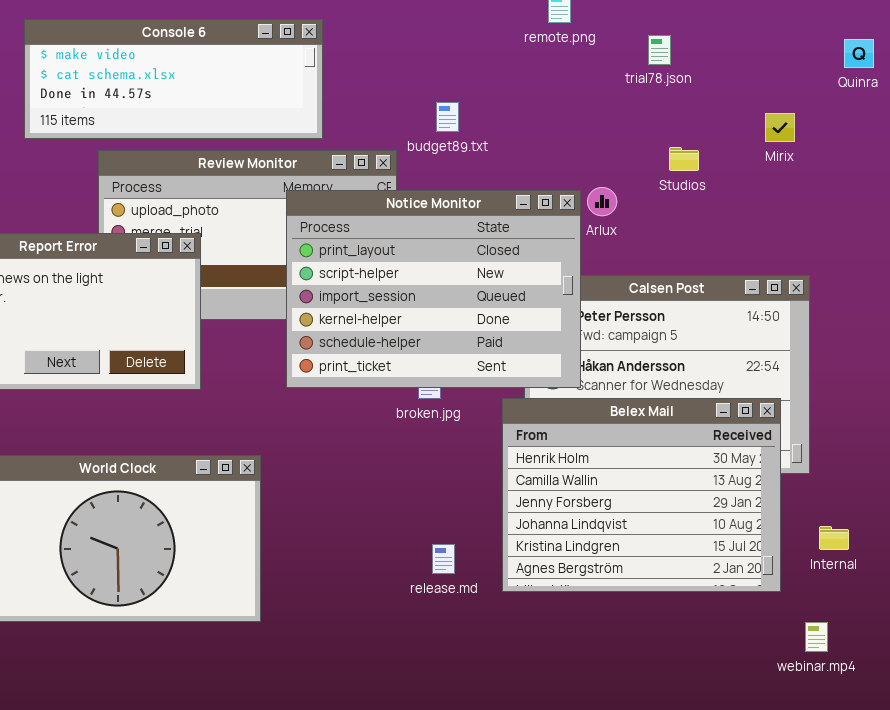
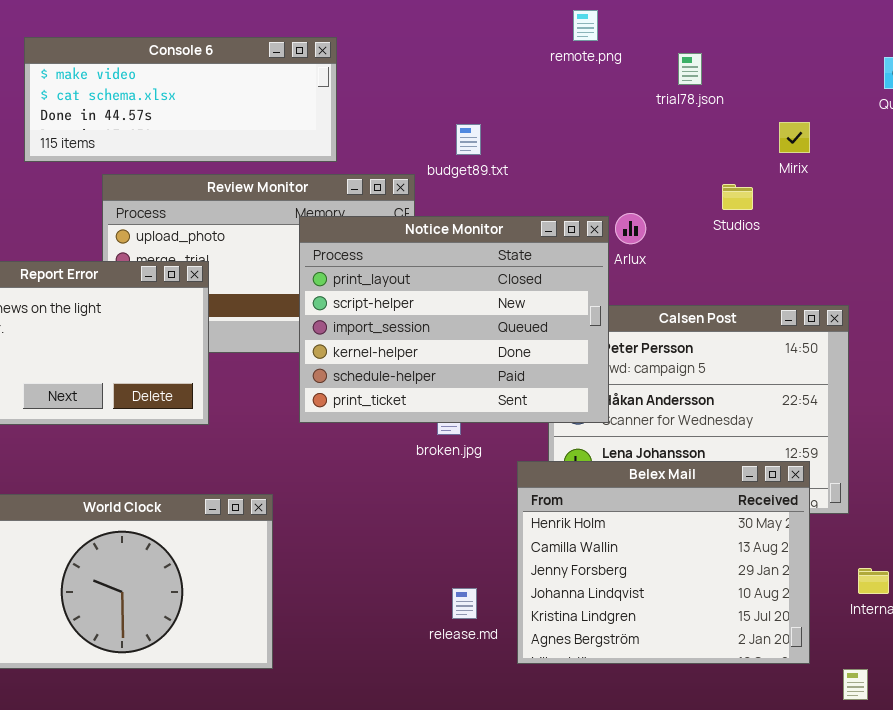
Mirix: [765,113,795,142] -> [779,122,810,153], moved
Studios: [669,147,699,171] -> [722,184,753,210], moved
Belex Mail: [502,398,781,592] -> [517,461,810,664], moved

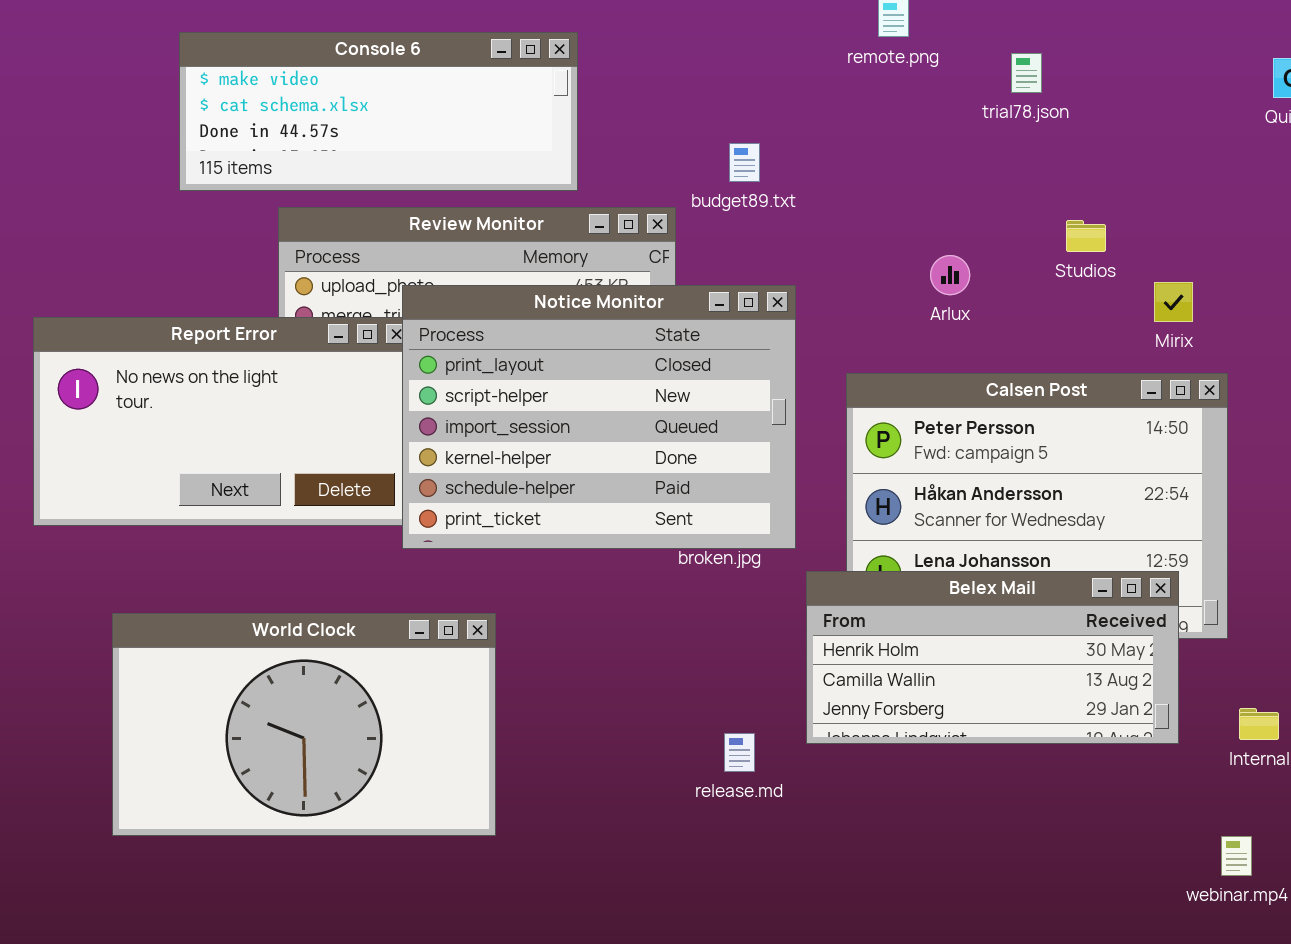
Mirix: [779,122,810,153] -> [1154,282,1193,322], moved
Notice Monitor: [299,216,609,423] -> [402,285,796,549], moved
Belex Mail: [517,461,810,664] -> [806,571,1179,744], resized

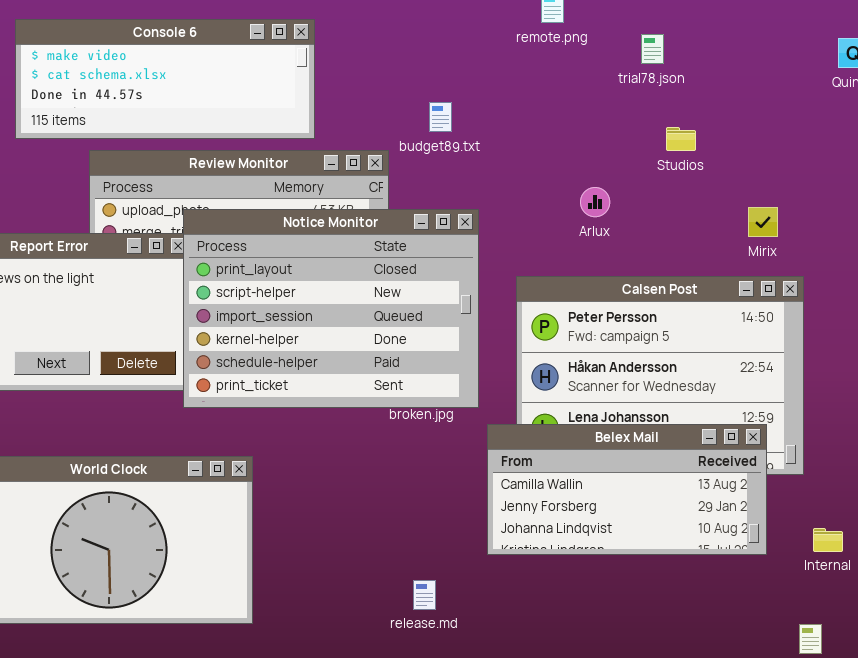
Studios: [1066,220,1106,252] -> [666,127,696,151], moved
Belex Mail: [806,571,1179,744] -> [487,424,767,555], scrolled down 1 row
release.md: [724,733,755,772] -> [413,580,436,610], moved

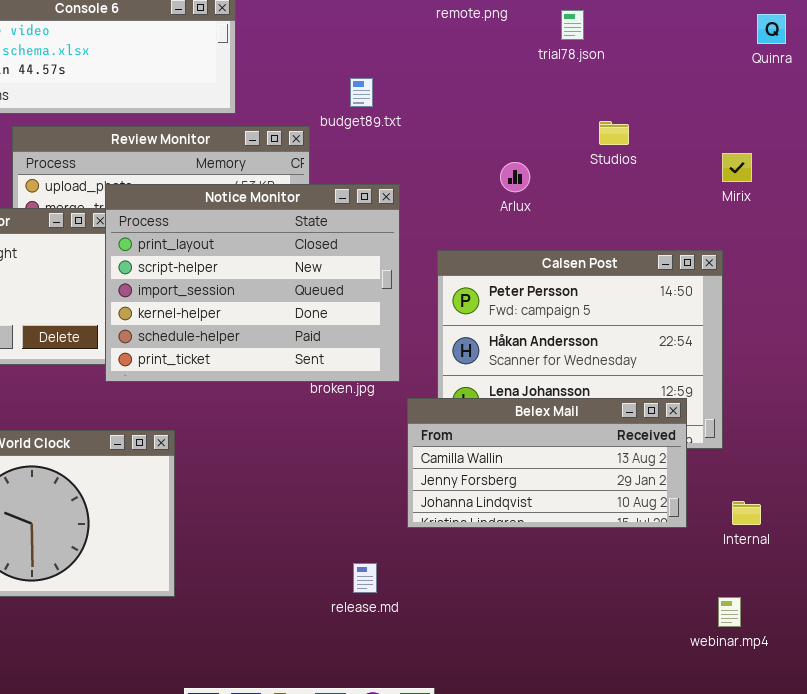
Studios: [666,127,696,151] -> [599,121,629,145], moved
Mirix: [748,207,778,237] -> [722,153,752,182], moved
release.md: [413,580,436,610] -> [353,563,377,593], moved

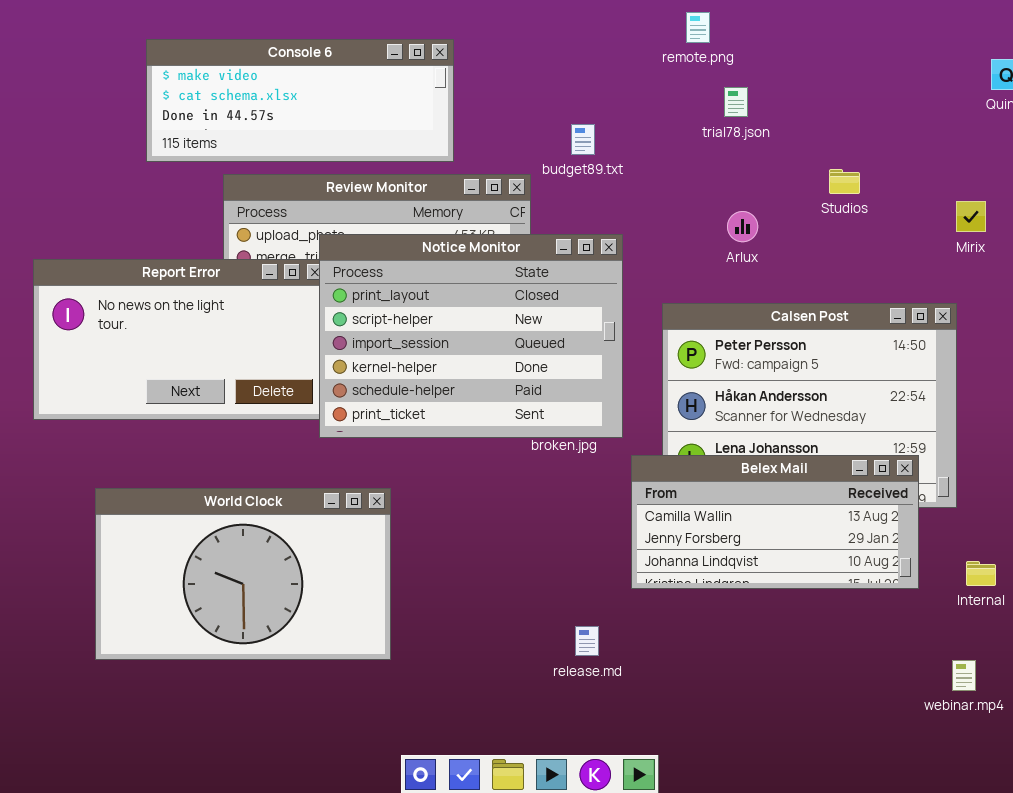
trial78.json: [561,10,584,40] -> [724,87,748,117], moved

